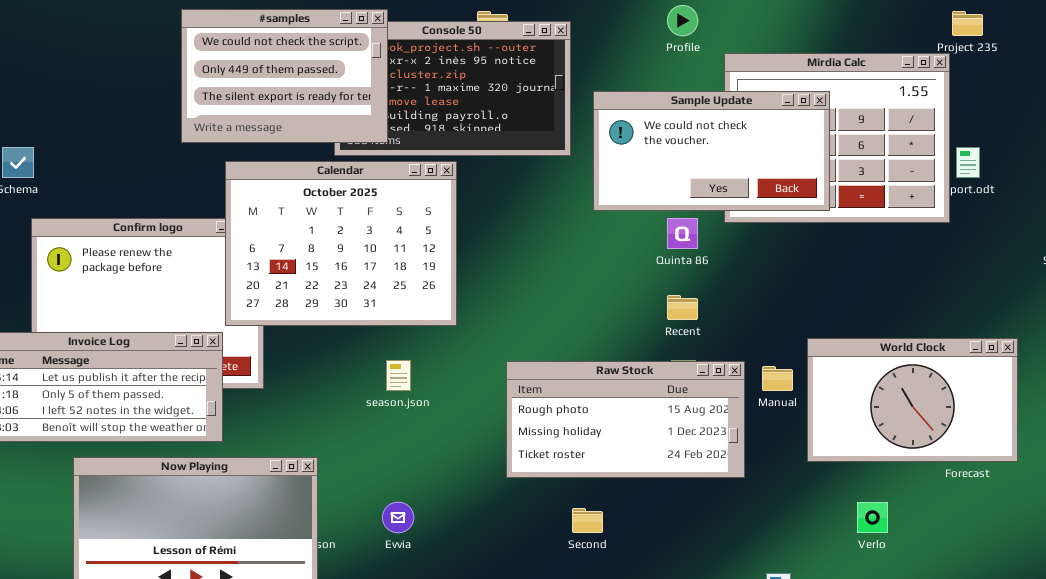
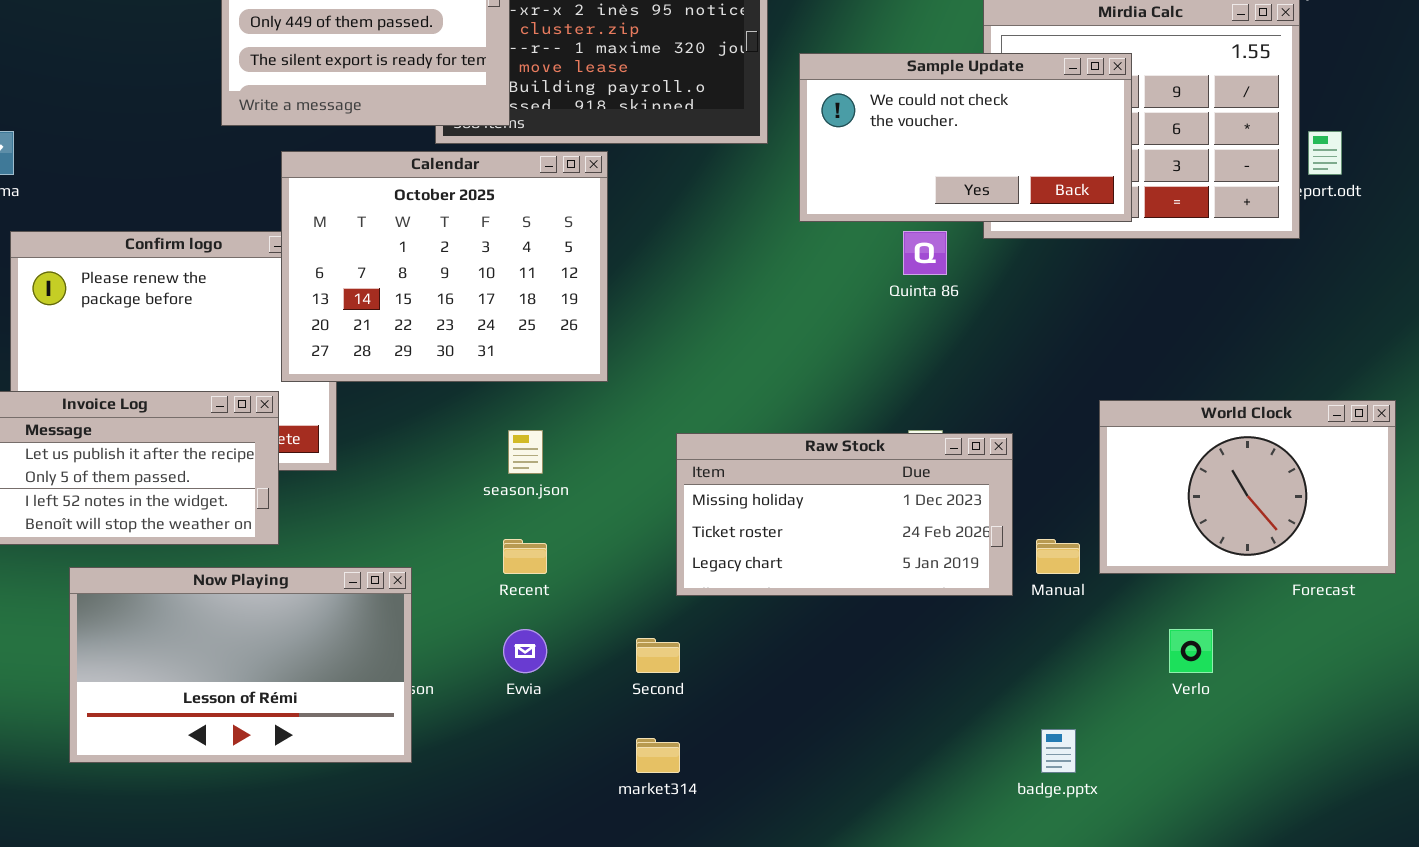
Recent: [667,295,698,320] -> [503,539,547,574], moved
Raw Stock: [506,361,745,478] -> [676,433,1013,596], scrolled down 1 row
Manual: [762,366,793,391] -> [1036,539,1080,574], moved
Second: [572,508,603,533] -> [636,638,680,673], moved

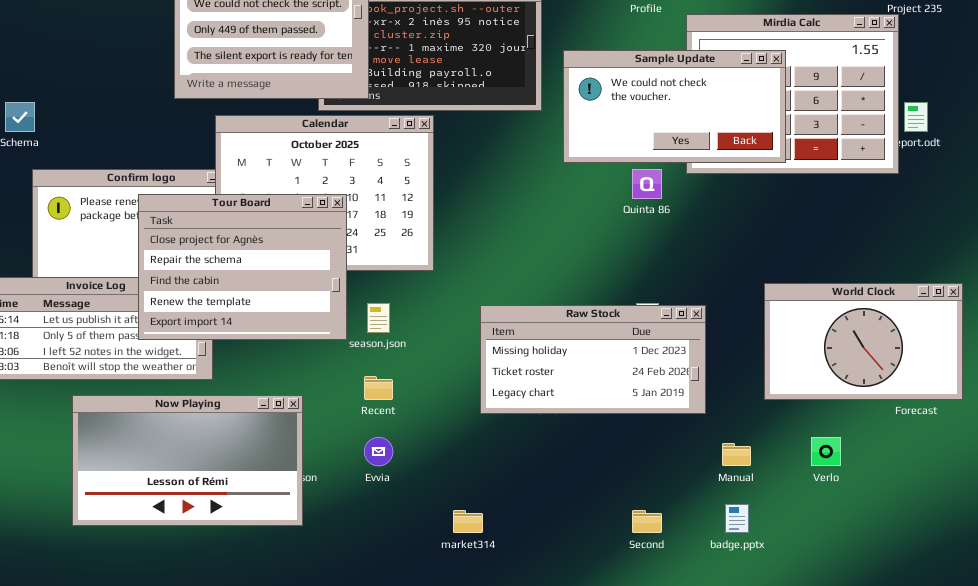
Tour Board: none -> [138,194,347,340], opened
Manual: [1036,539,1080,574] -> [722,443,751,466], moved
Second: [636,638,680,673] -> [632,510,662,533], moved

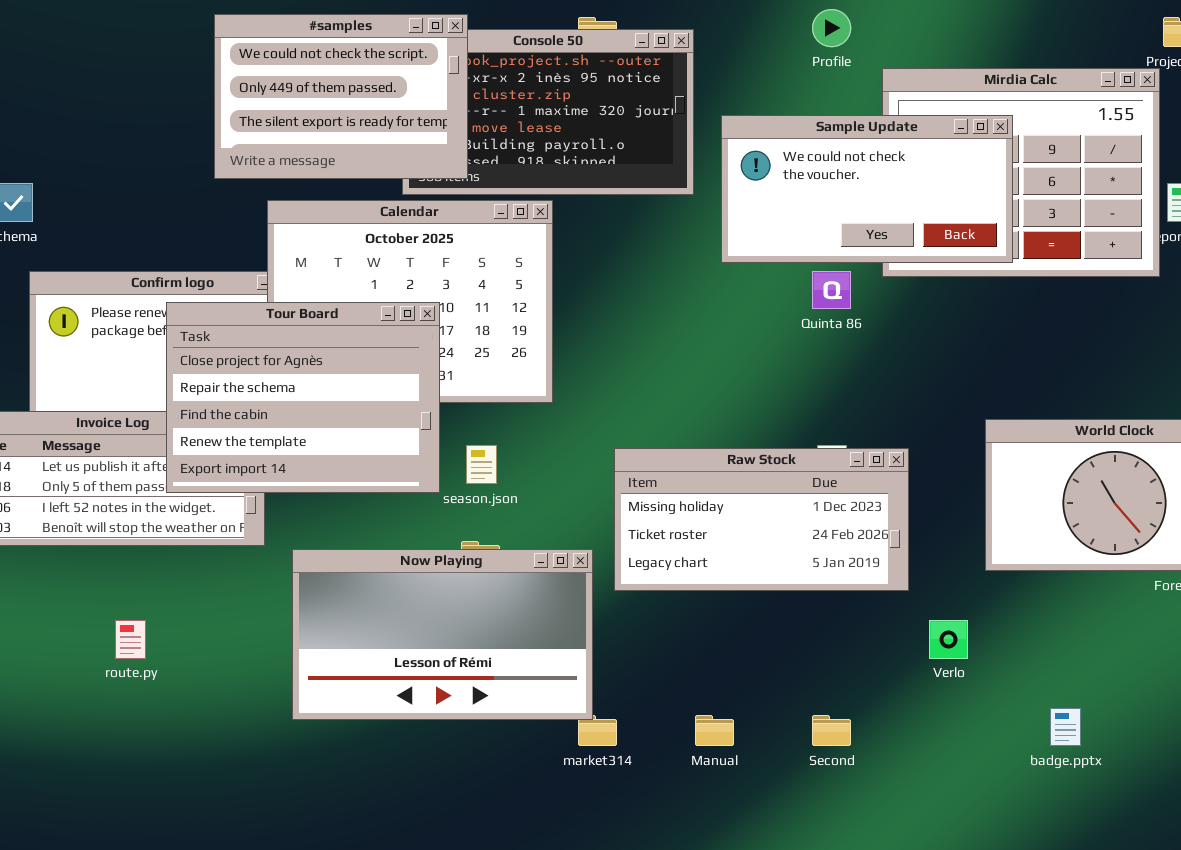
Now Playing: [72,395,303,526] -> [292,549,593,720], moved
Verlo: [811,437,841,466] -> [929,620,968,659], moved
Manual: [722,443,751,466] -> [695,715,734,746], moved
badge.pptx: [725,504,749,533] -> [1050,708,1081,746], moved

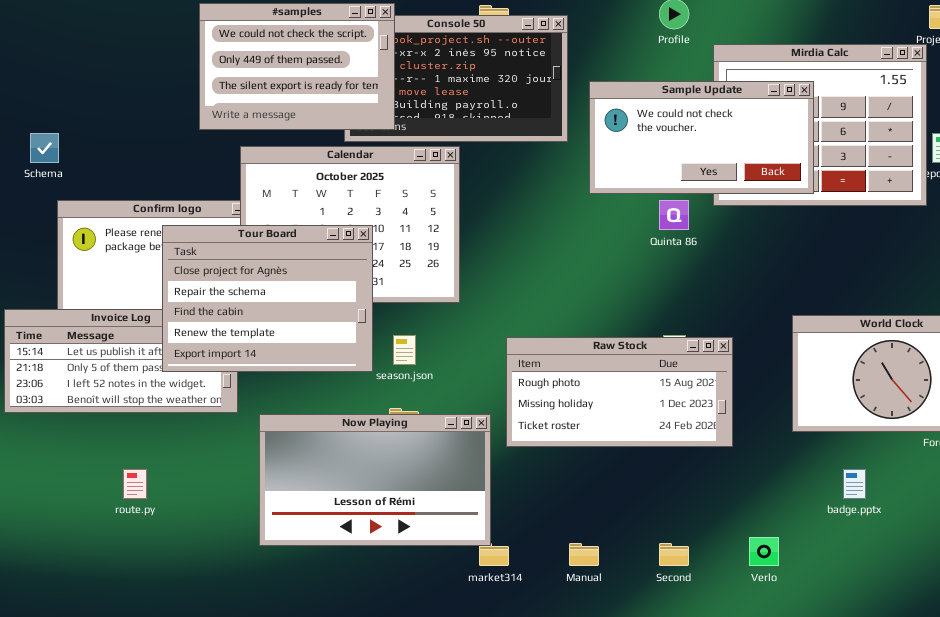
Raw Stock: [614,448,909,591] -> [506,337,733,447], scrolled up 1 row
Verlo: [929,620,968,659] -> [749,537,779,566], moved
badge.pptx: [1050,708,1081,746] -> [843,469,866,499], moved

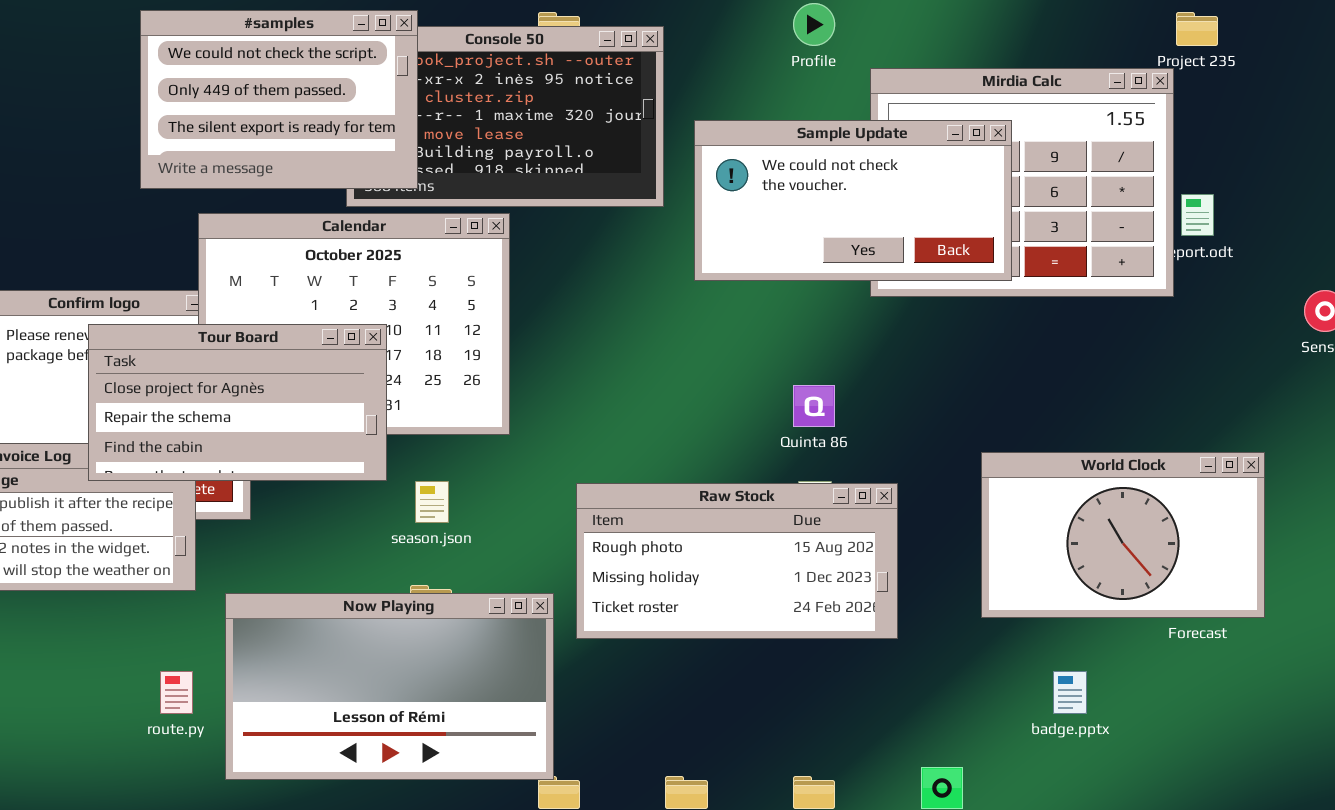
Quinta 86: [659,200,689,230] -> [793,385,835,427], moved
Tour Board: [162,225,373,372] -> [88,324,387,481], resized
route.py: [123,469,147,499] -> [160,671,193,714], moved

